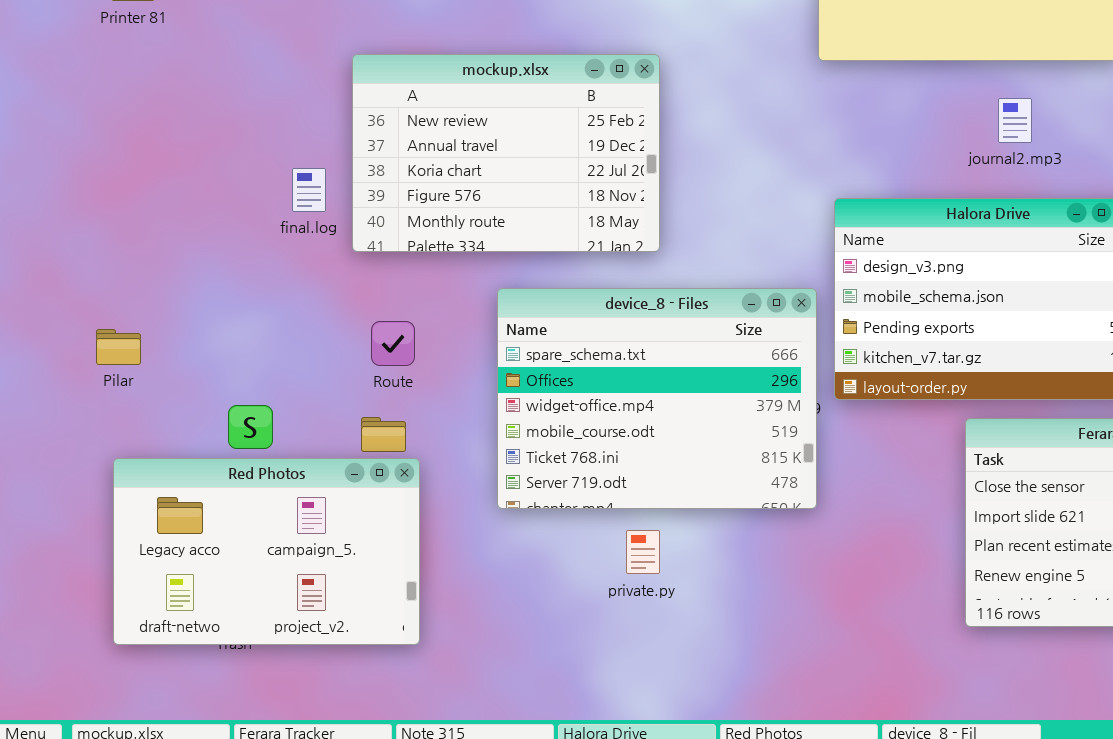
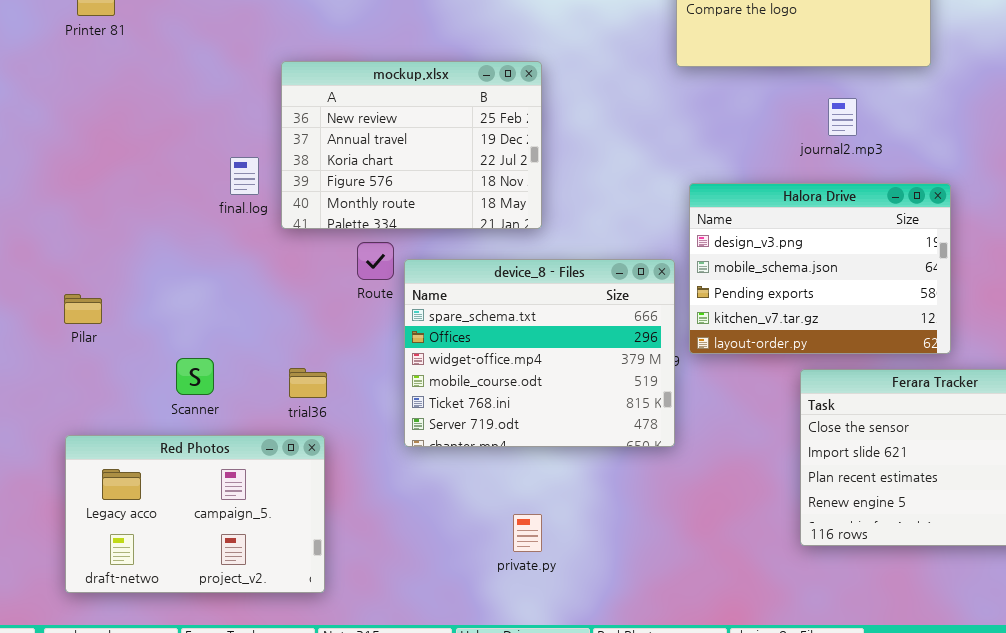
Route: [371,321,415,366] -> [357,242,394,280], moved
Red Photos: [113,458,420,645] -> [65,435,325,593], moved
private.py: [626,530,660,574] -> [513,514,542,552], moved

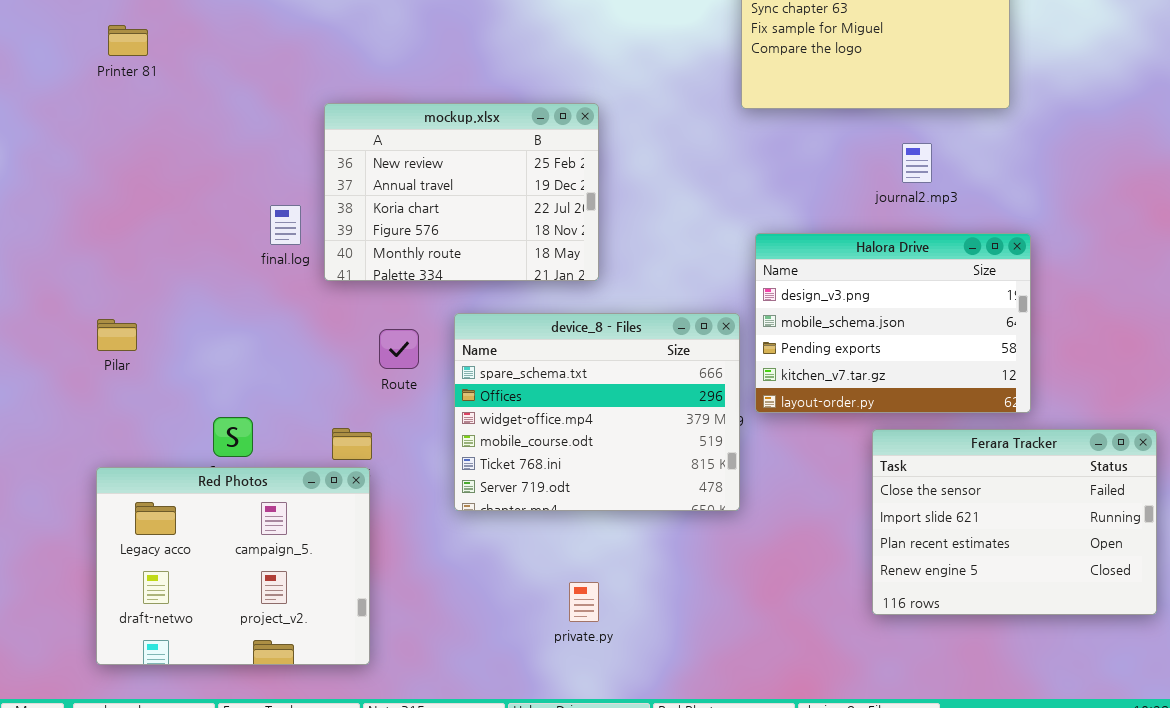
Route: [357,242,394,280] -> [379,329,419,369], moved
Pilar: [64,294,102,324] -> [97,319,137,351], moved
Red Photos: [65,435,325,593] -> [96,467,370,665], resized

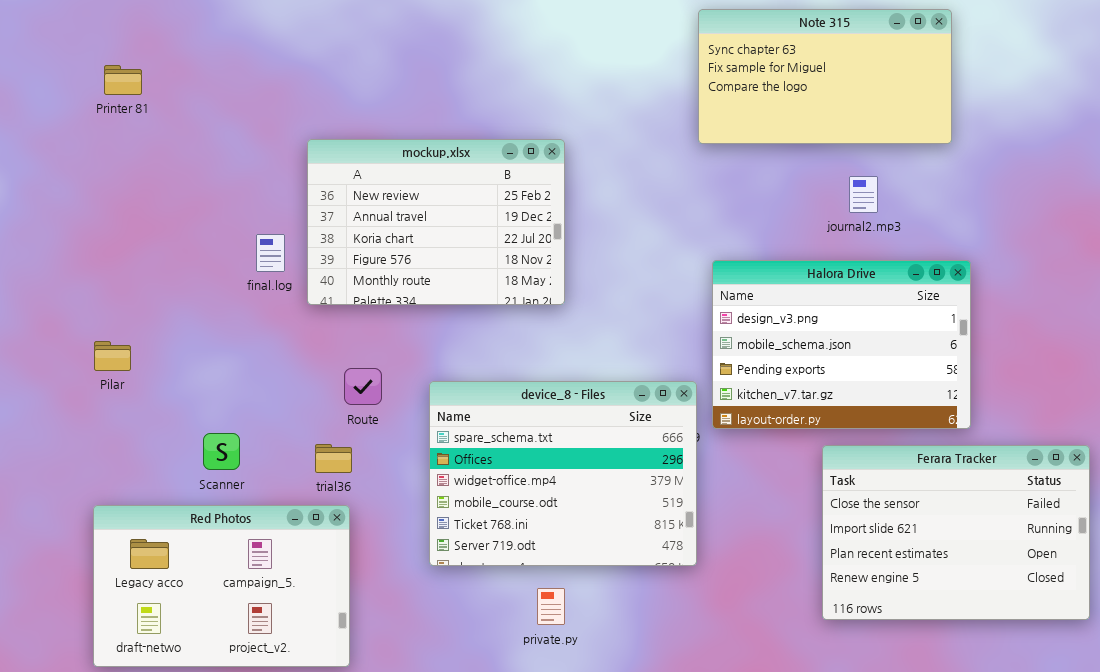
device_8 - Files: [454,313,740,511] -> [429,381,697,566], moved
Route: [379,329,419,369] -> [344,368,382,405], moved
Red Photos: [96,467,370,665] -> [93,505,350,667], resized

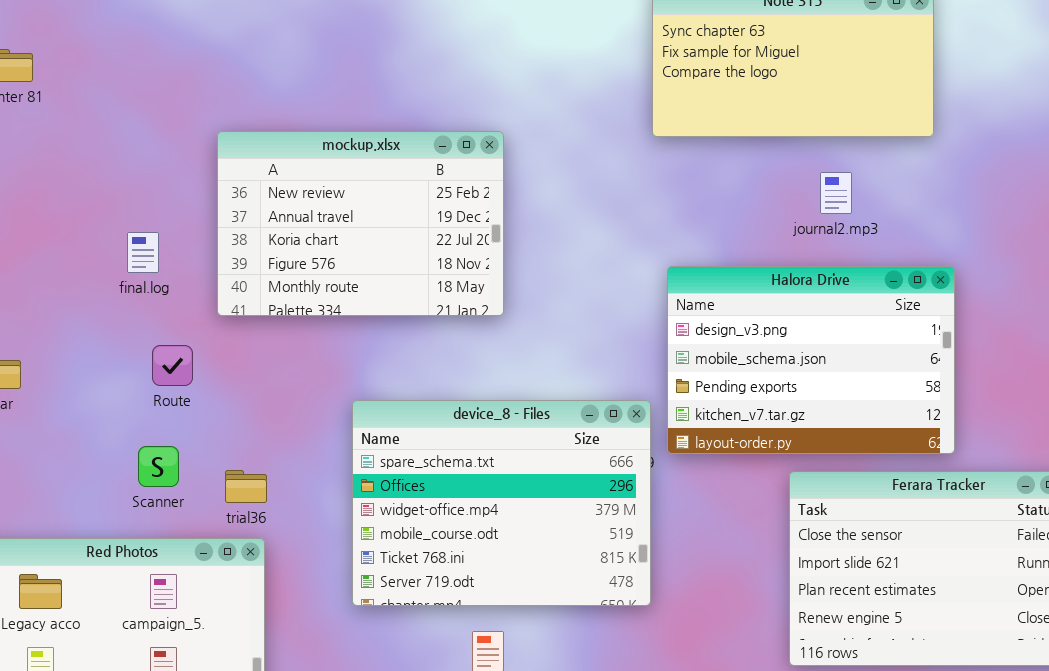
final.log: [256,234,285,272] -> [127,232,159,273], moved
Route: [344,368,382,405] -> [152,345,193,386], moved
Scanner: [203,433,240,470] -> [138,446,179,487], moved

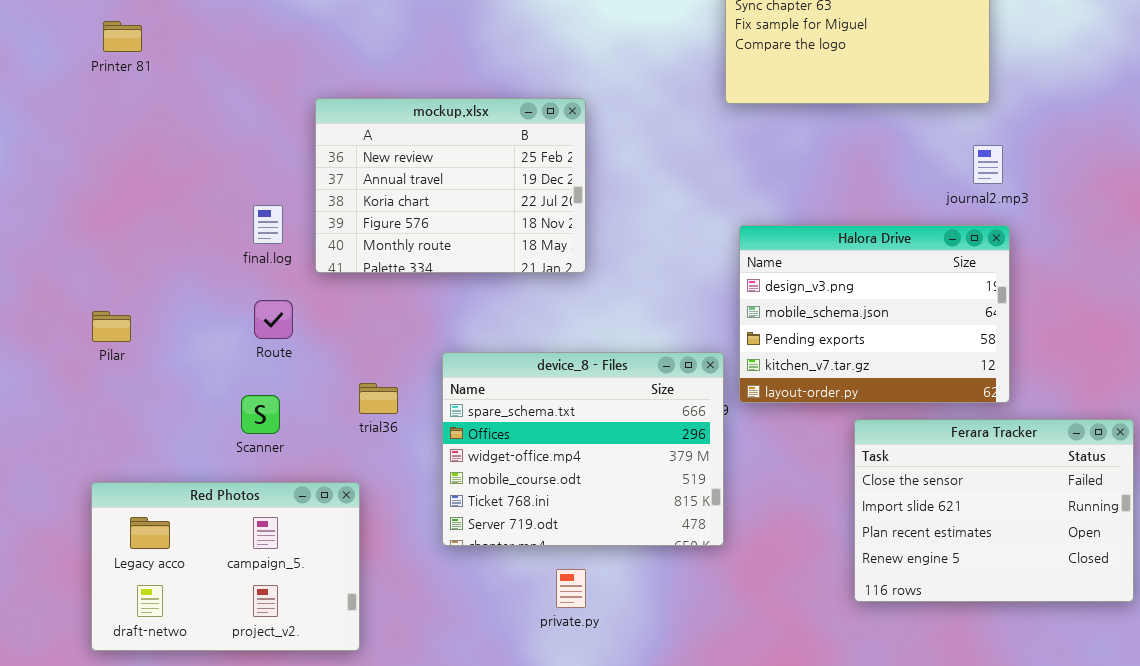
journal2.mp3: [820,172,852,214] -> [973,145,1003,184], moved
final.log: [127,232,159,273] -> [253,205,283,244], moved
trial36: [225,470,267,503] -> [359,383,398,414], moved

